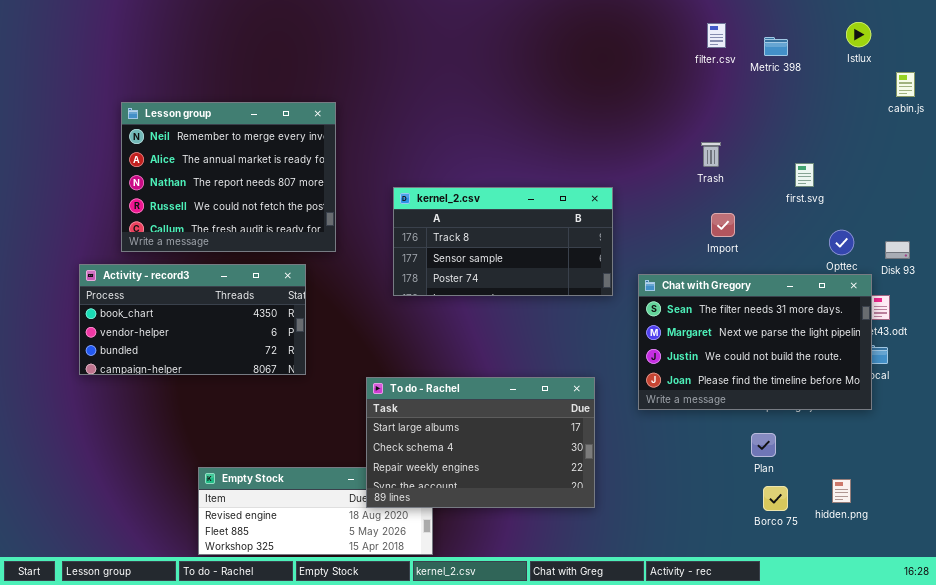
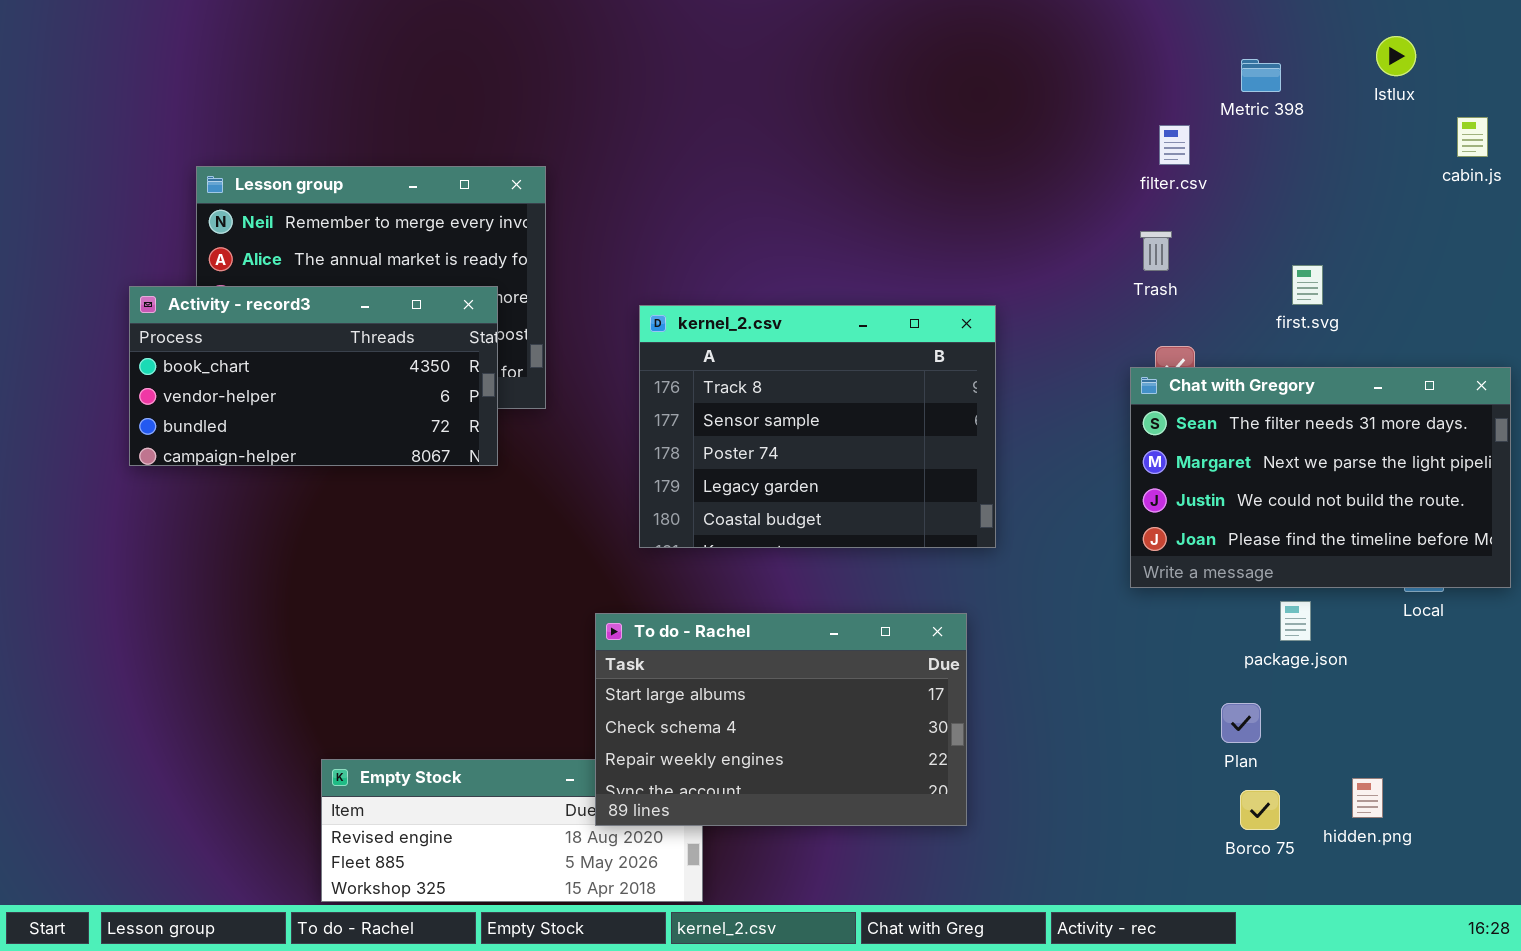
filter.csv: [707,23,726,48] -> [1159,125,1190,165], moved
kernel_2.csv: [393,187,613,296] -> [639,305,996,548], resized
Activity - record3: [79,264,306,375] -> [129,286,498,466], moved
Chat with Gregory: [638,274,872,410] -> [1130,367,1511,588], moved

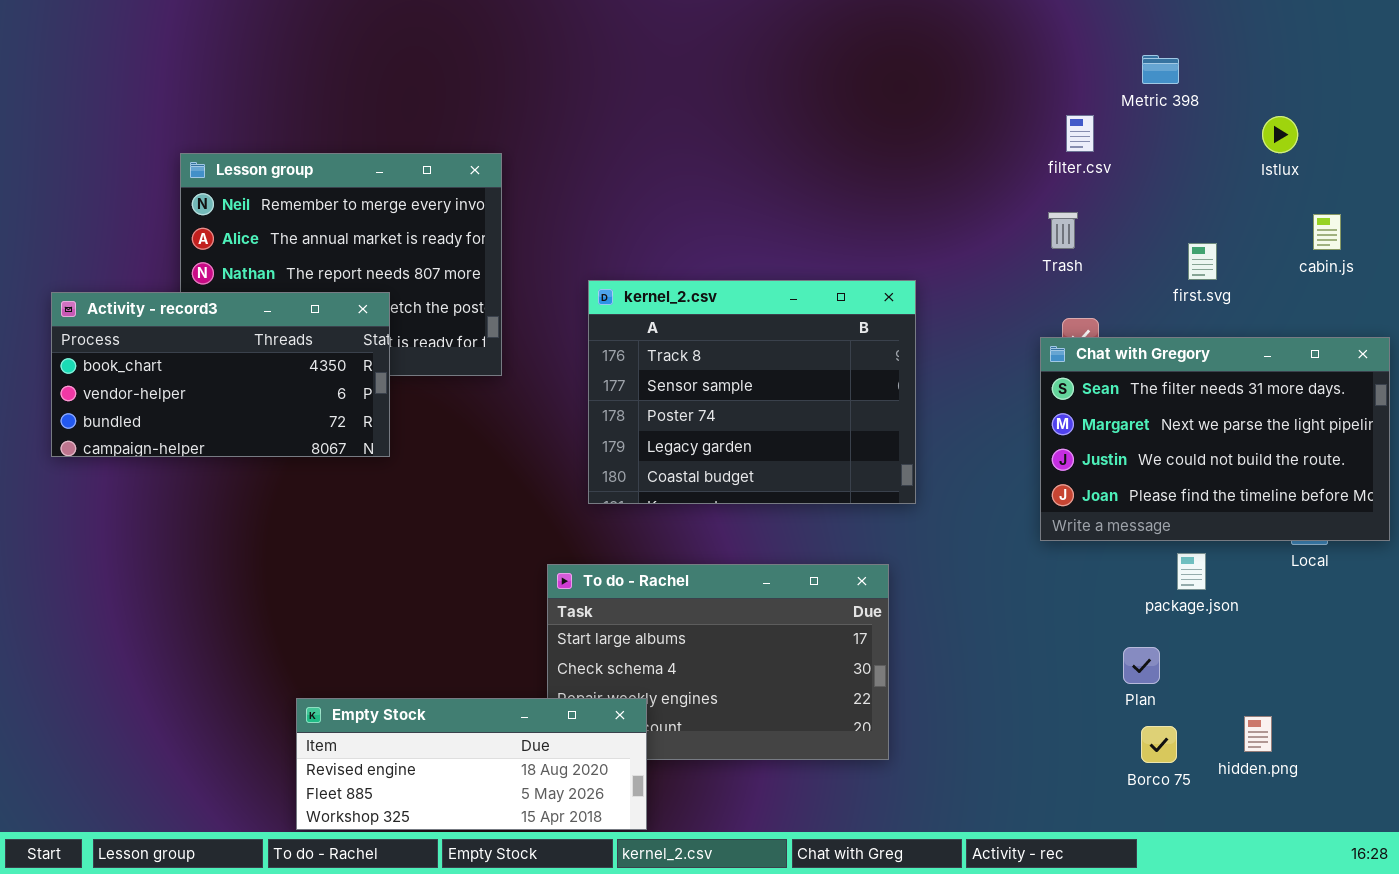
Istlux: [1376,36,1416,76] -> [1262,116,1298,153], moved
cabin.js: [1457,117,1488,157] -> [1313,214,1341,250], moved
Activity - record3: [129,286,498,466] -> [51,292,390,457], moved
Empty Stock: [321,759,703,902] -> [296,698,647,830], raised

